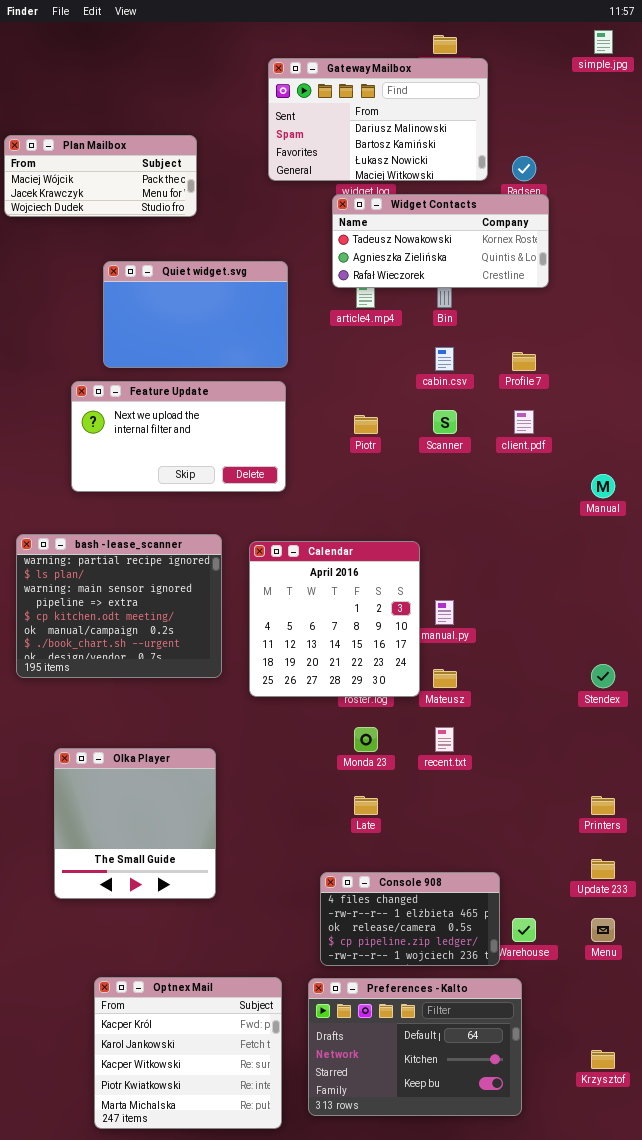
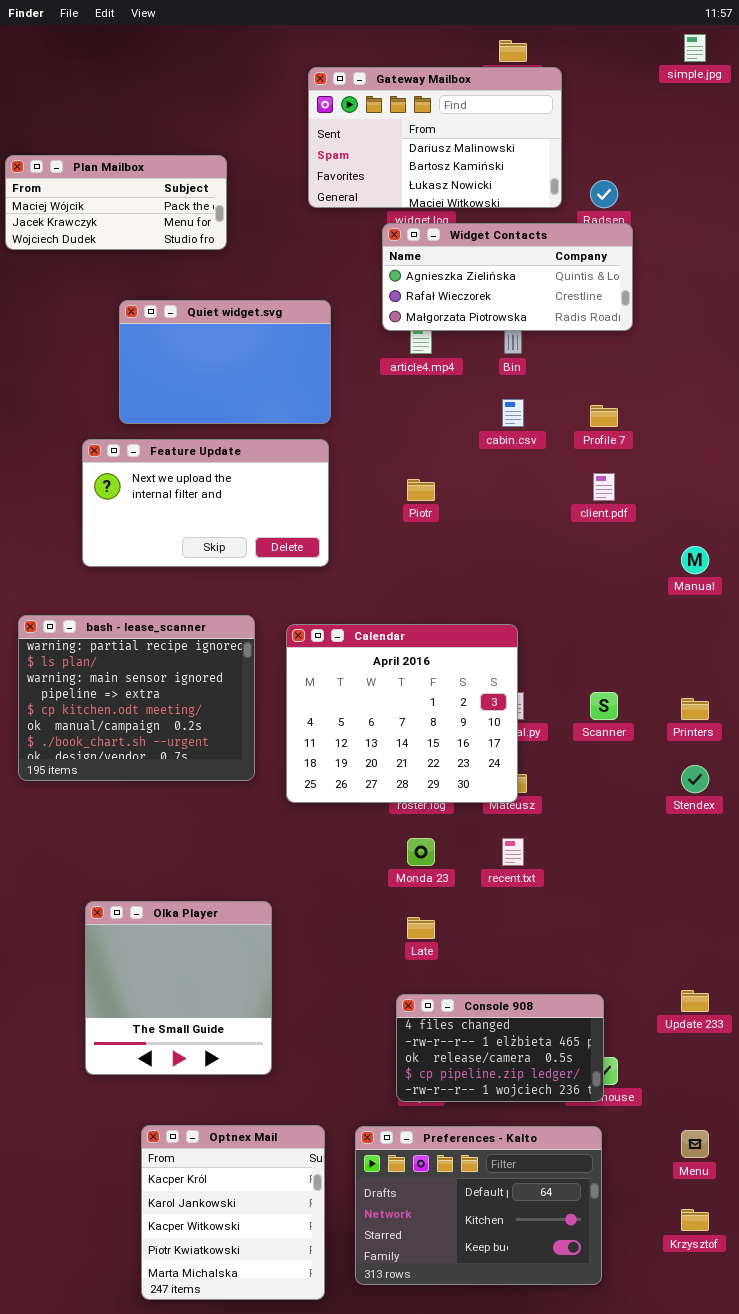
Widget Contacts: [332,194,549,288] -> [382,223,633,331], scrolled down 1 row
Scanner: [433,410,457,434] -> [590,692,618,720], moved
Calendar: [249,541,420,697] -> [286,624,518,803], resized
Olka Player: [54,748,216,899] -> [85,901,272,1075], moved
Printers: [591,796,615,815] -> [681,698,709,720], moved
Console 908: [320,872,500,966] -> [396,994,604,1102], moved
Menu: [591,918,615,942] -> [681,1130,709,1158], moved
Optnex Mail: [94,977,282,1129] -> [141,1125,325,1300], resized

